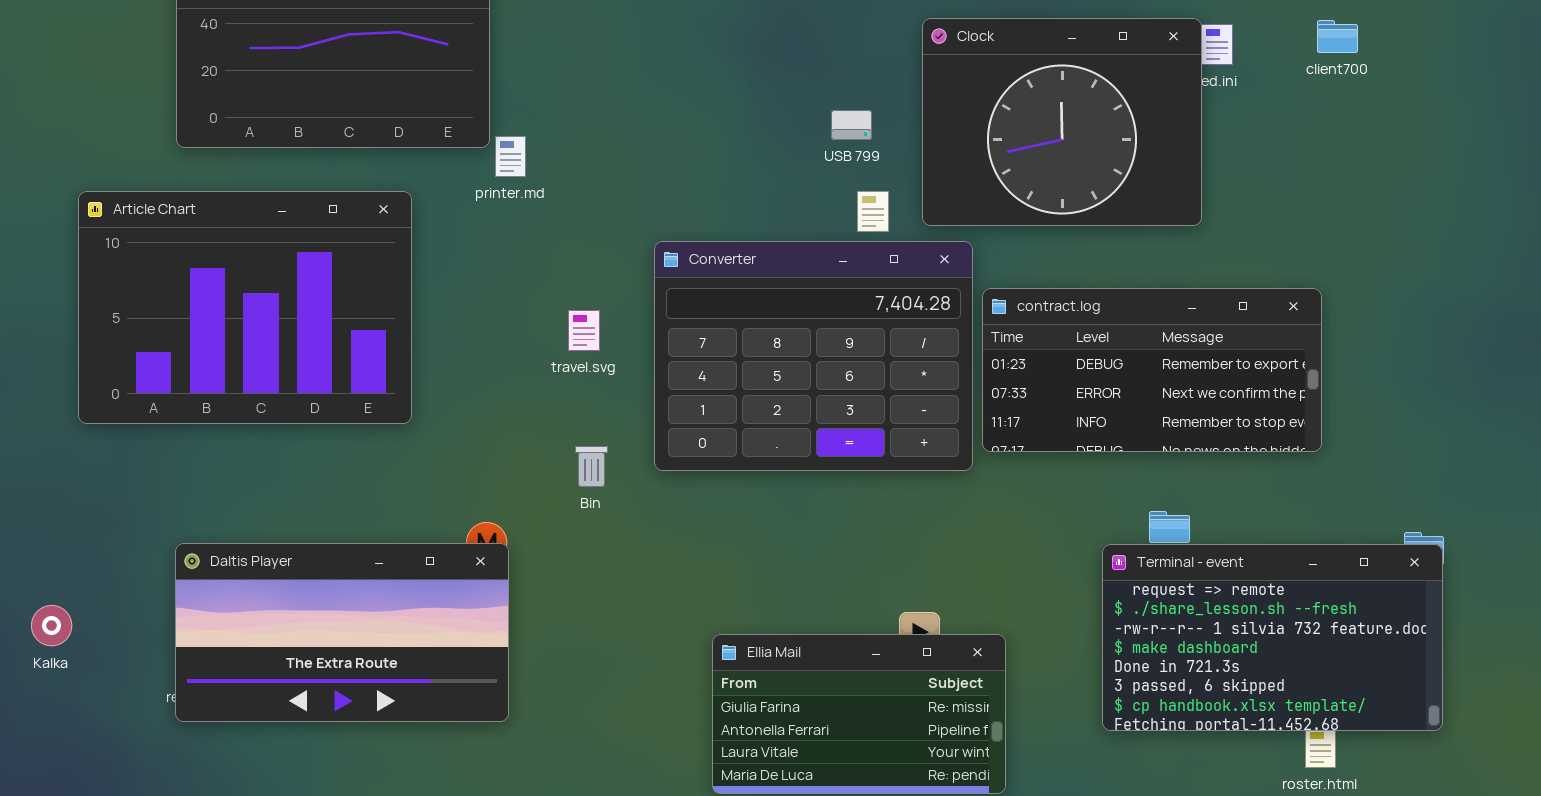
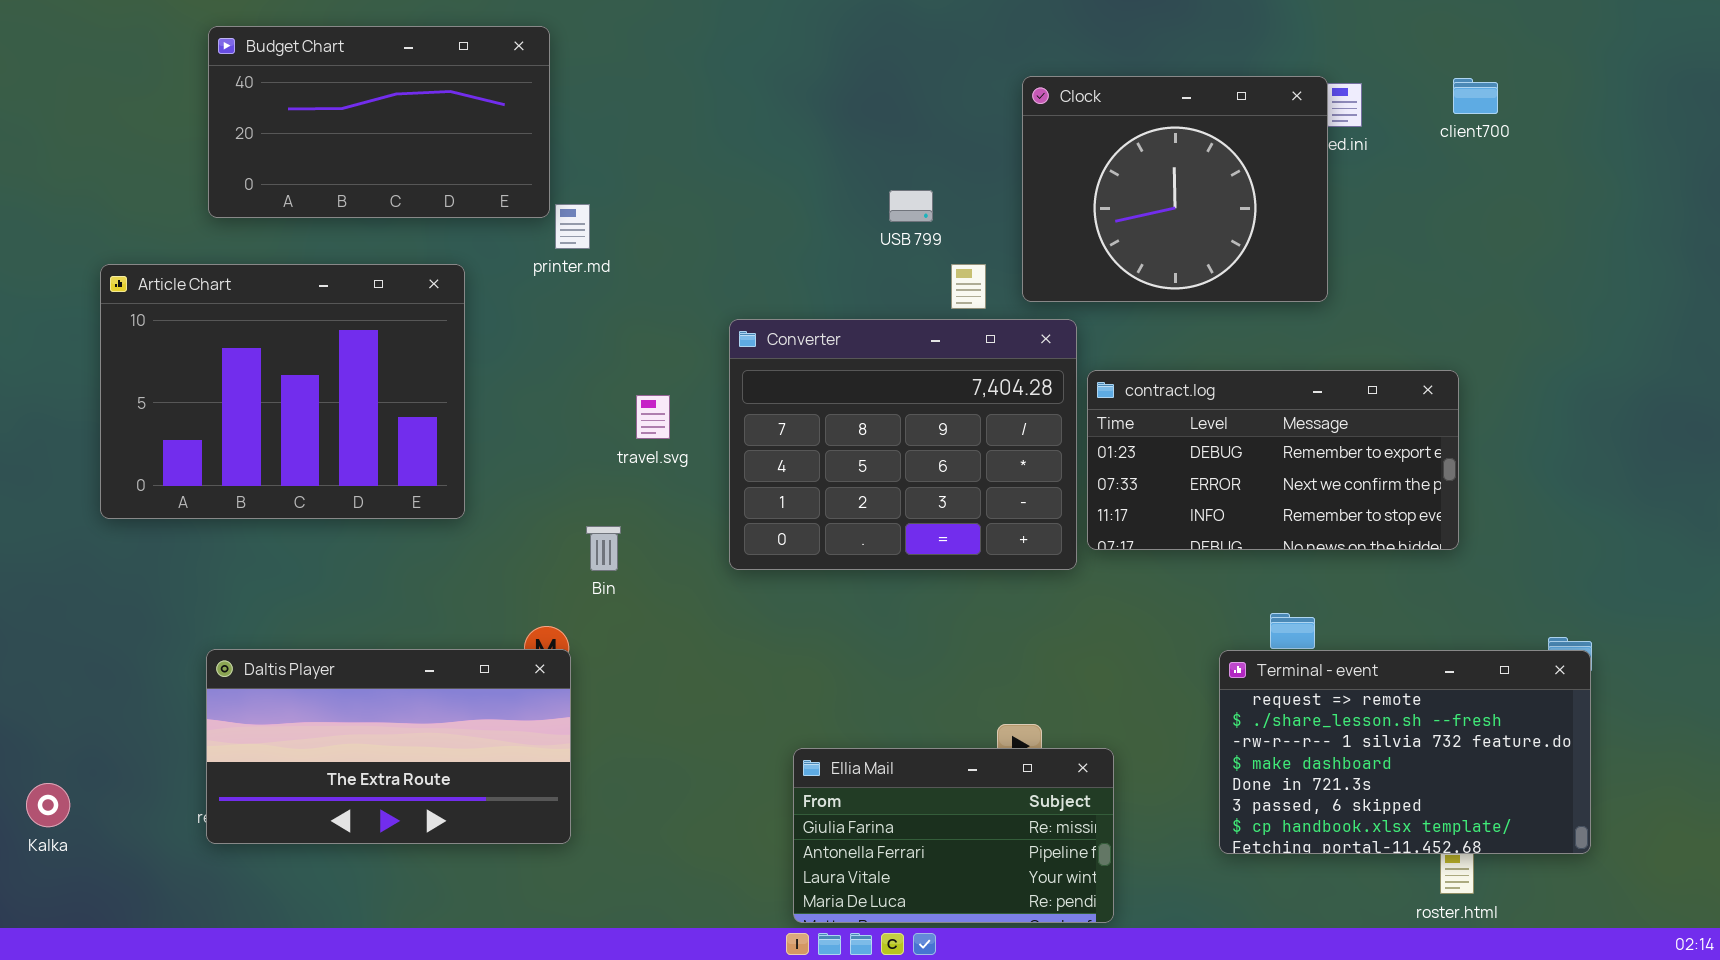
USB 799: [831,110,872,140] -> [889,190,933,222], moved
Bin: [575,446,608,487] -> [586,526,621,571], moved
Kalka: [31,605,72,646] -> [26,783,70,827], moved

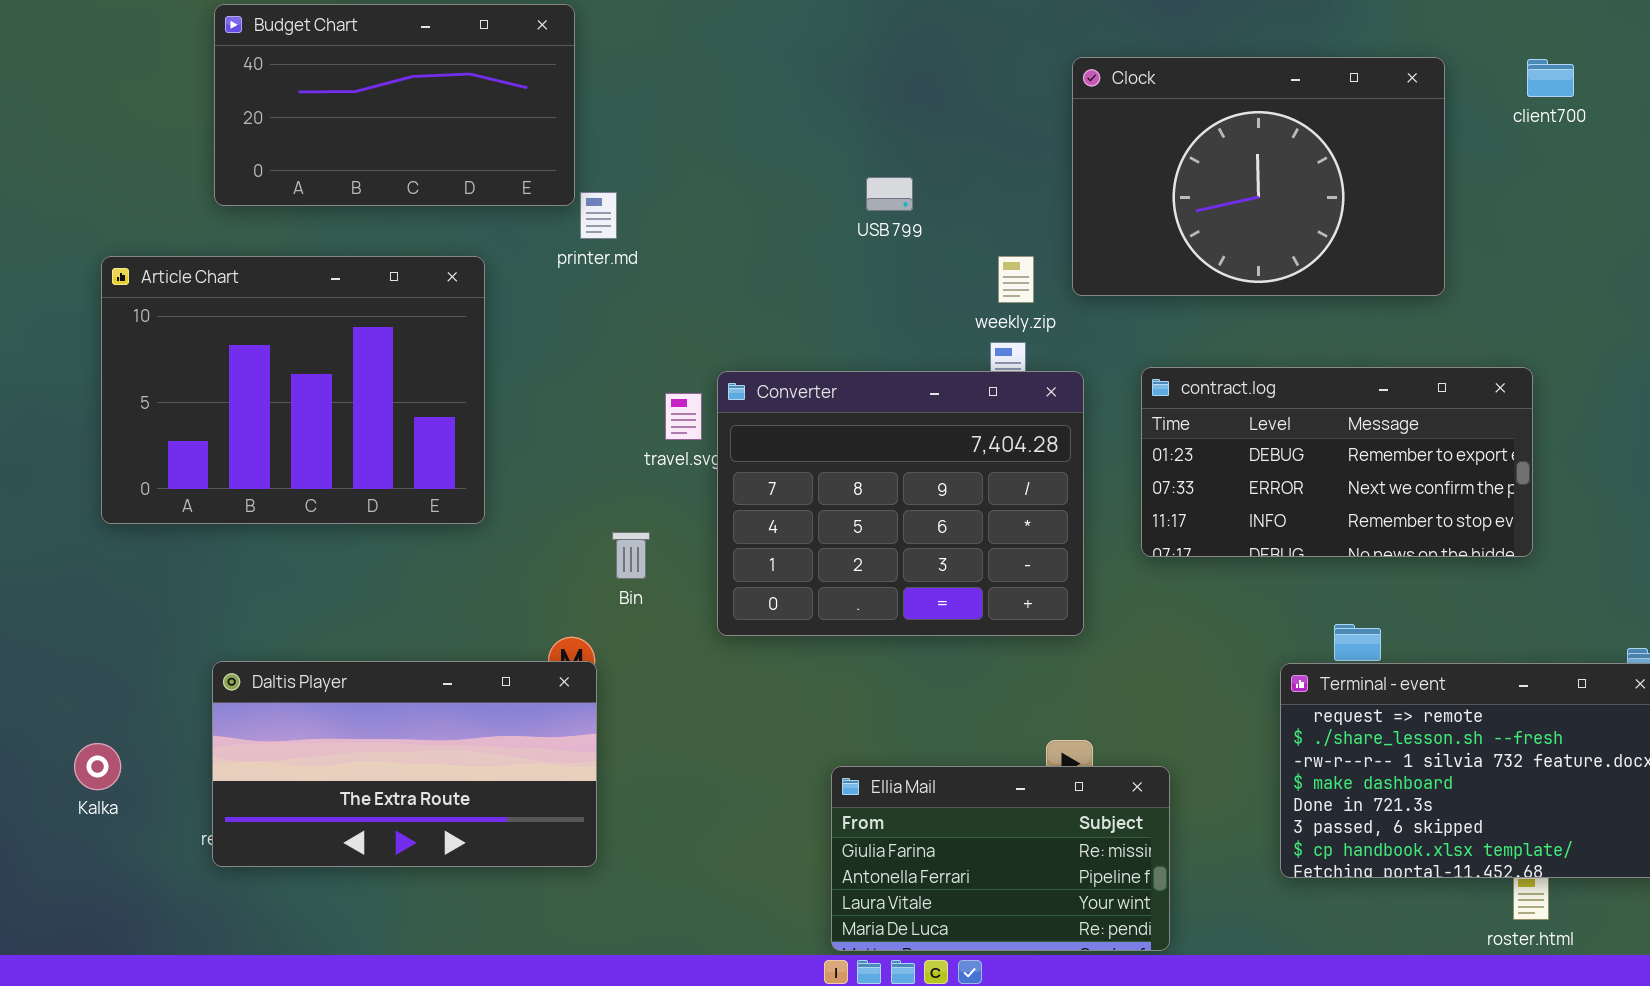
Clock: [1022,76,1328,302] -> [1072,57,1445,296], resized
USB 799: [889,190,933,222] -> [866,177,913,211], moved
Converter: [729,319,1077,570] -> [717,371,1084,636], moved
Kalka: [26,783,70,827] -> [74,743,121,790], moved

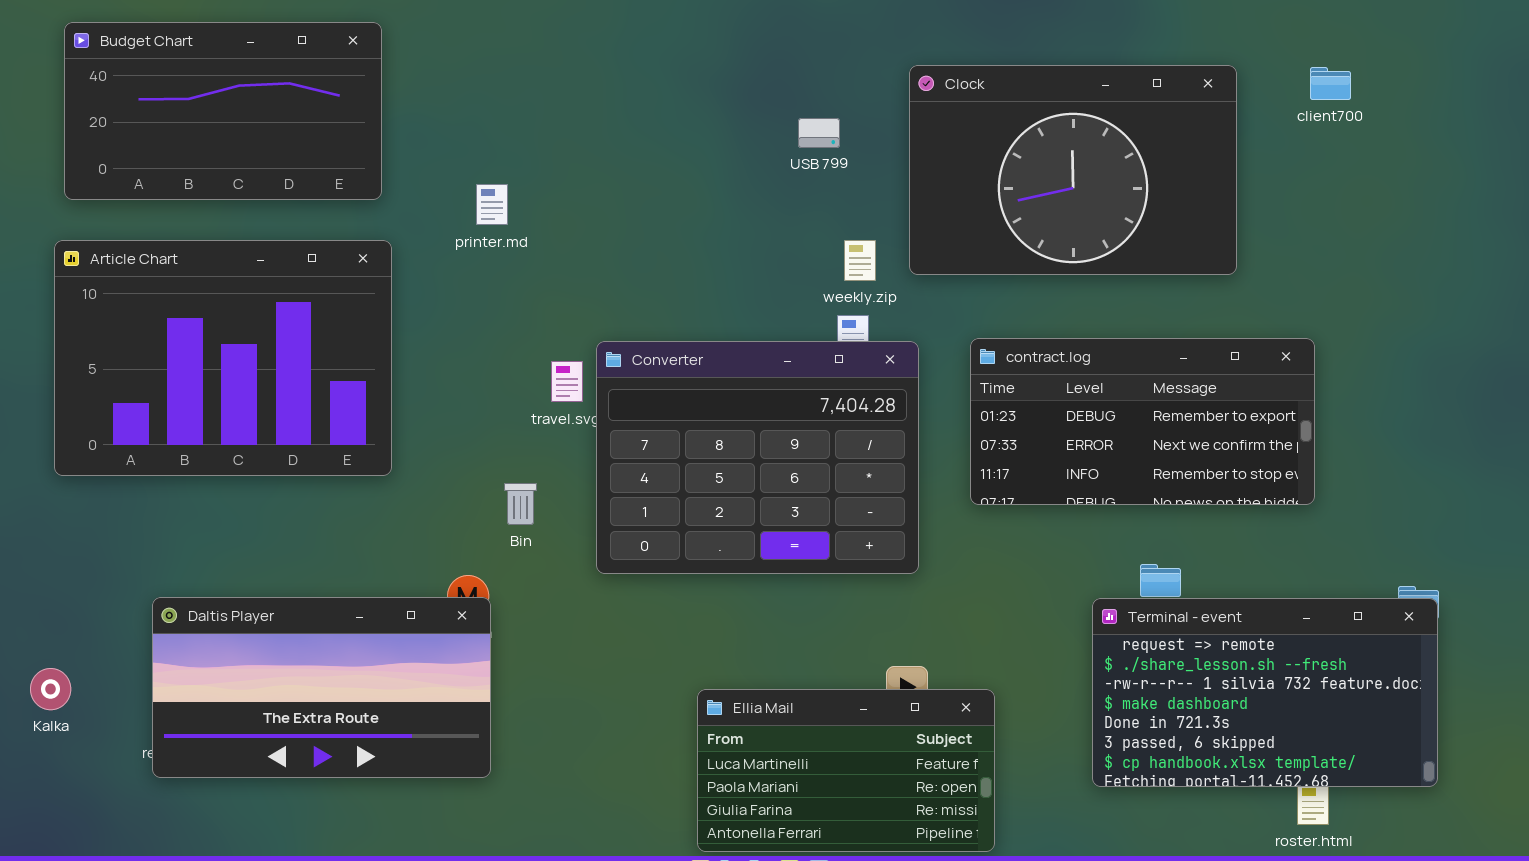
Budget Chart: [214,4,575,206] -> [64,22,382,200], moved
USB 799: [866,177,913,211] -> [798,118,840,148], moved
Ellia Mail: [831,766,1170,951] -> [697,689,995,852], scrolled up 2 rows

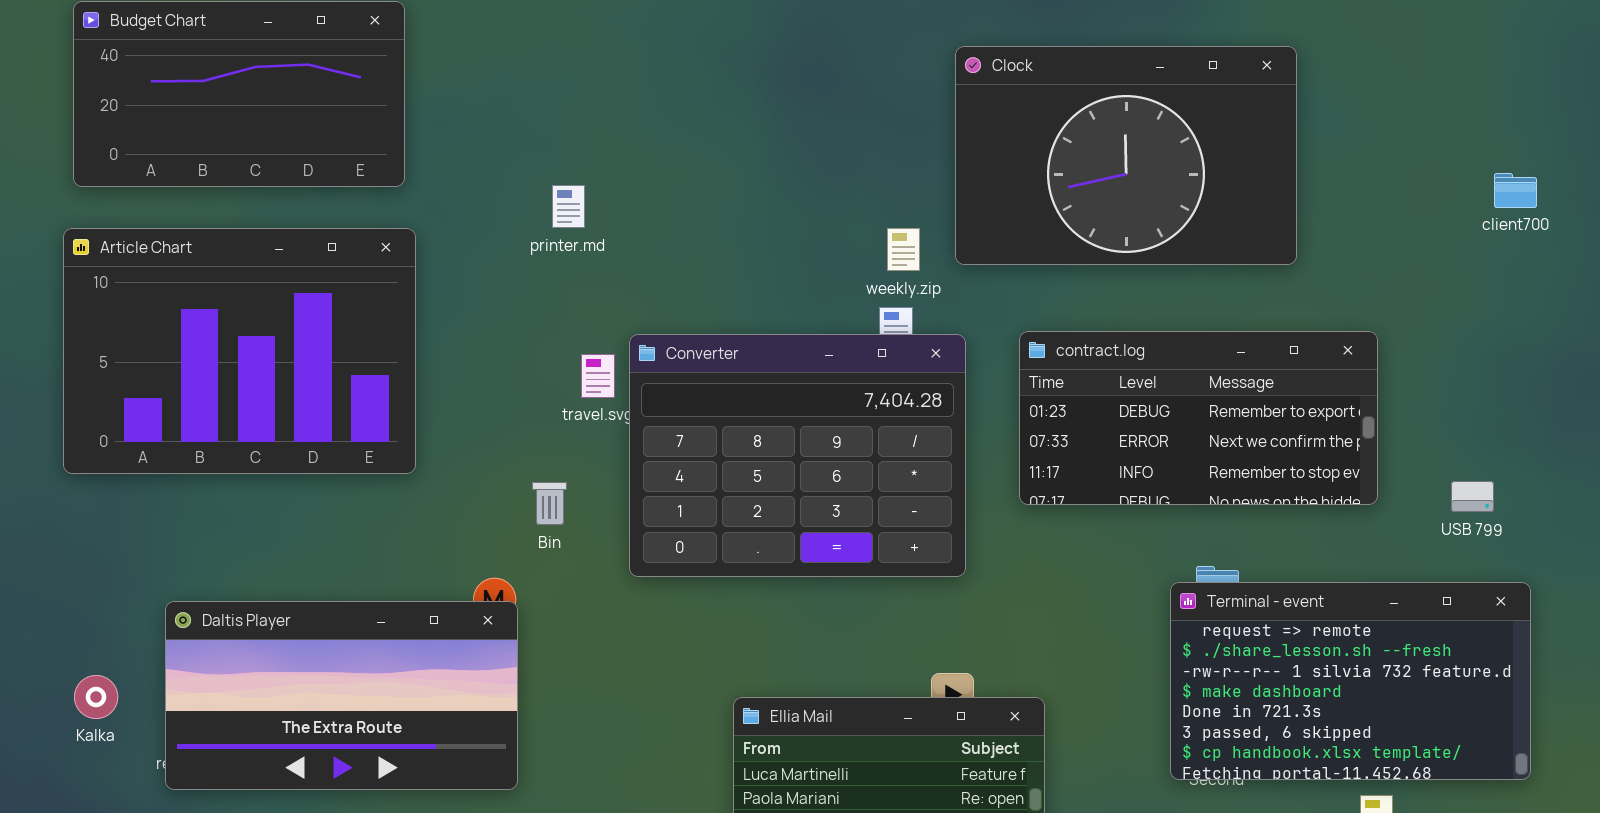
client700: [1310,67,1351,100] -> [1494,173,1537,208], moved
USB 799: [798,118,840,148] -> [1451,481,1494,512], moved
printer.md: [476,184,508,225] -> [552,185,585,228], moved
Terminal - event: [1092,598,1438,787] -> [1170,582,1531,780], moved
Kalka: [30,668,71,710] -> [74,675,118,719], moved

